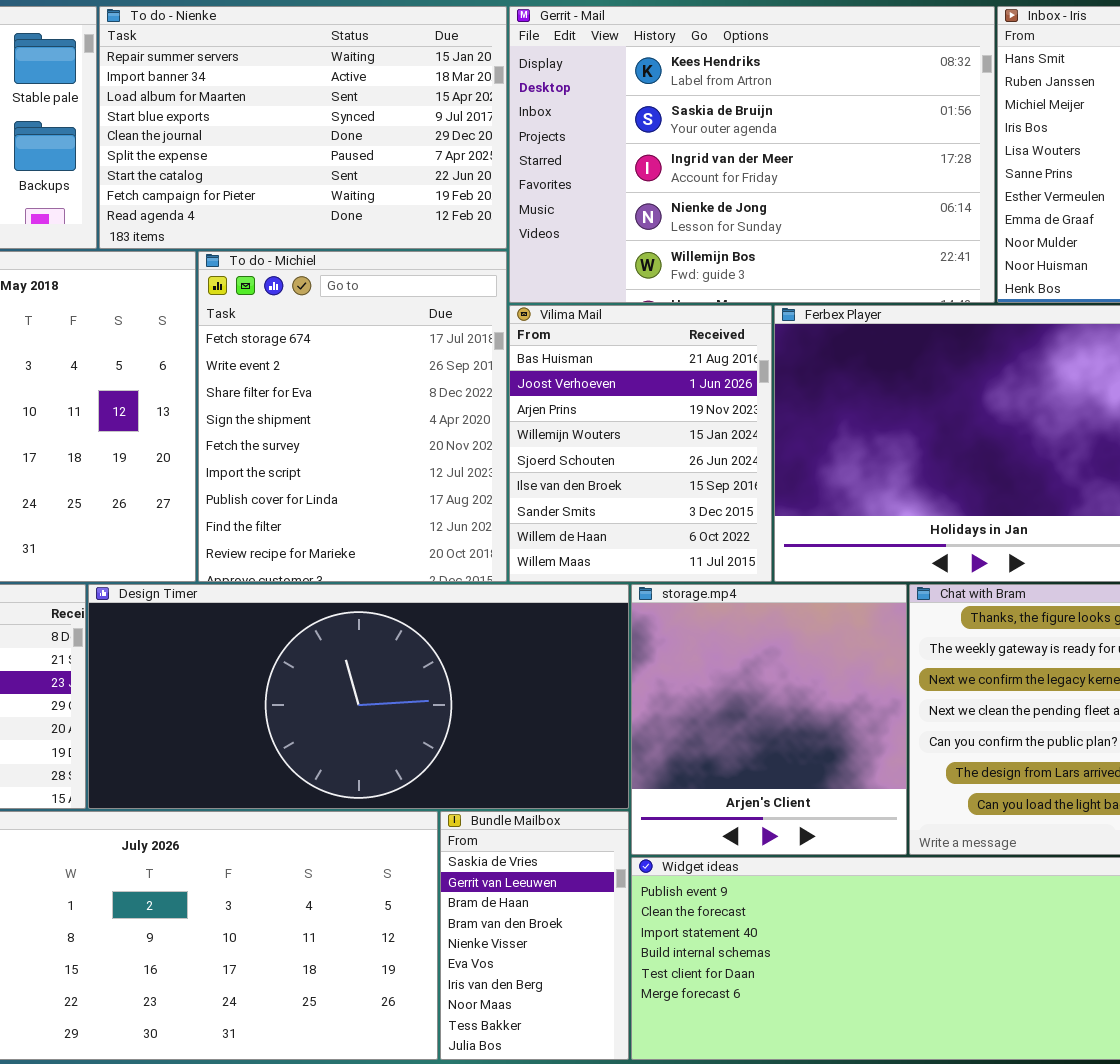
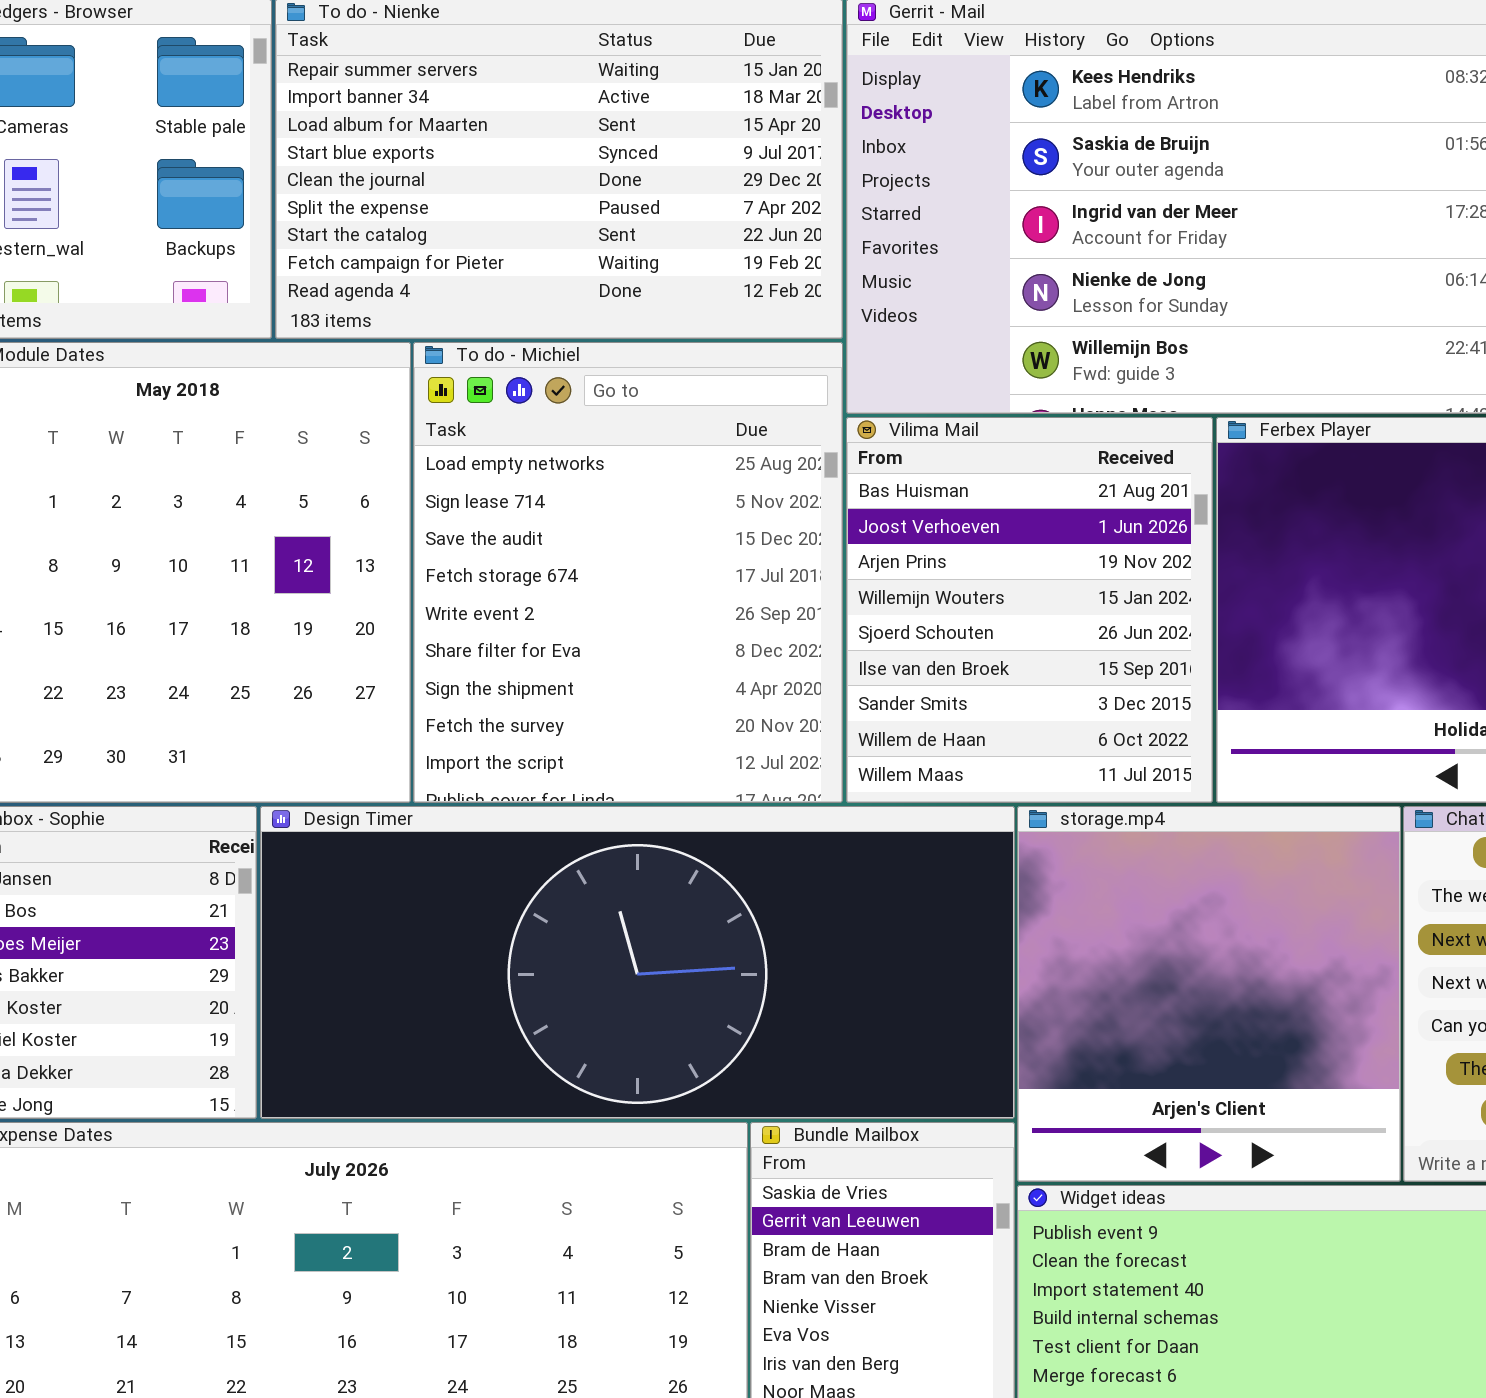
To do - Michiel: [198,251,507,582] -> [413,342,843,803], scrolled up 3 rows

